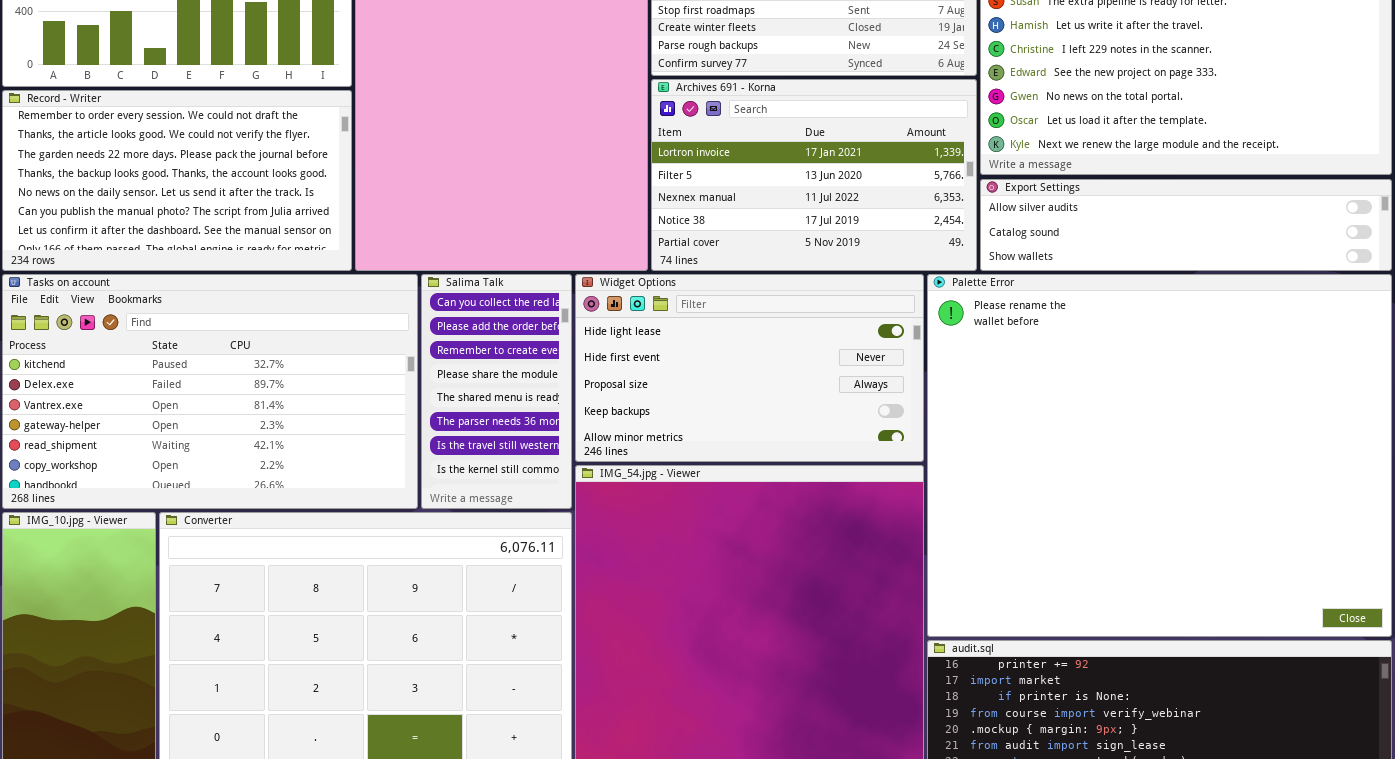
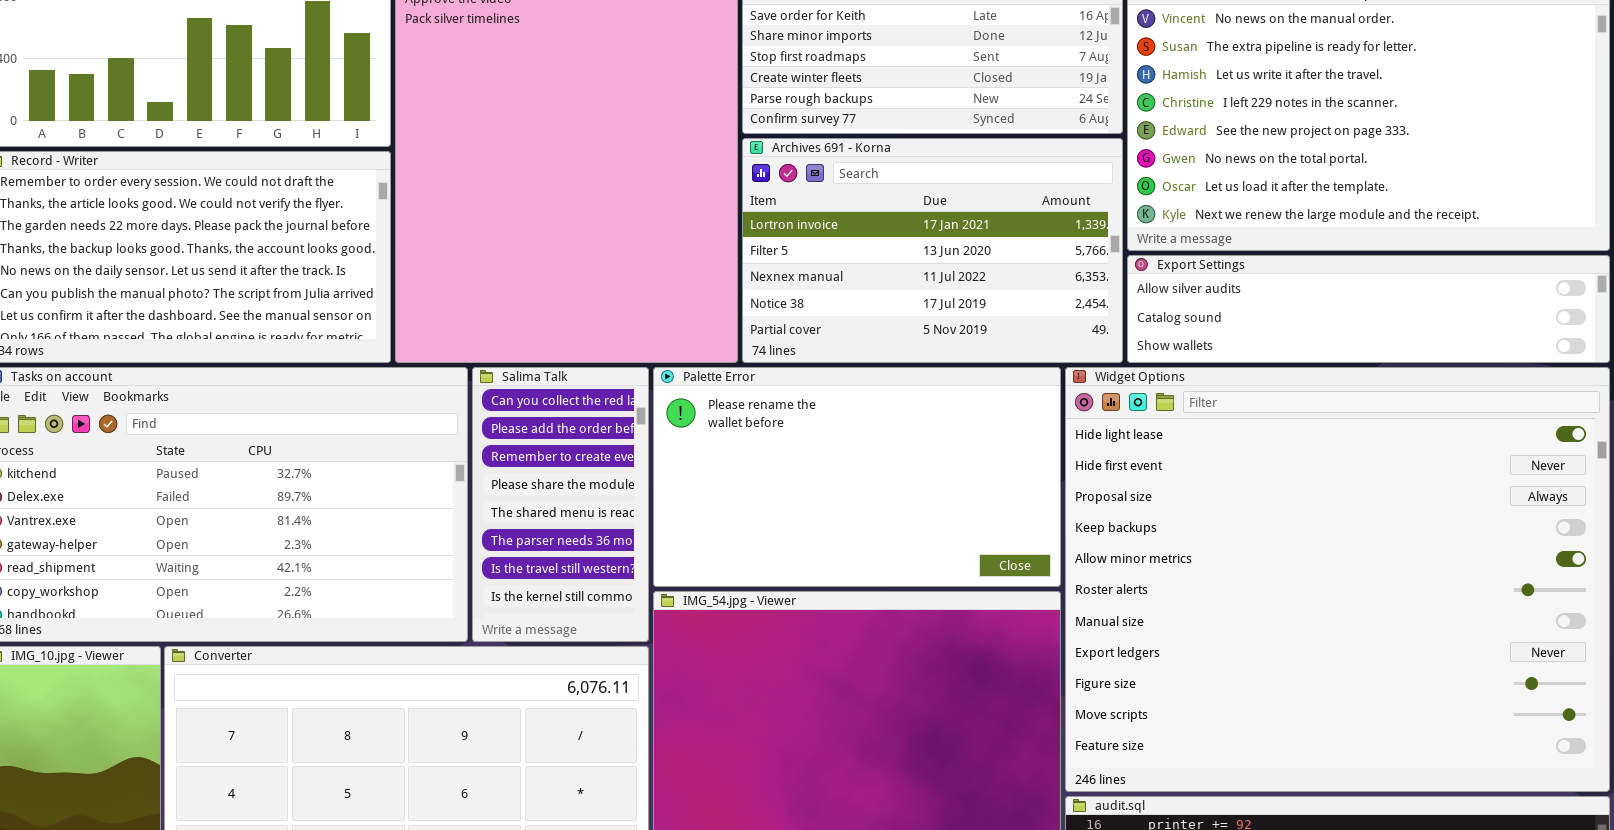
Widget Options: [575,274,924,462] -> [1065,367,1610,792], moved, resized
Palette Error: [927,274,1392,637] -> [653,367,1061,587], moved, resized

